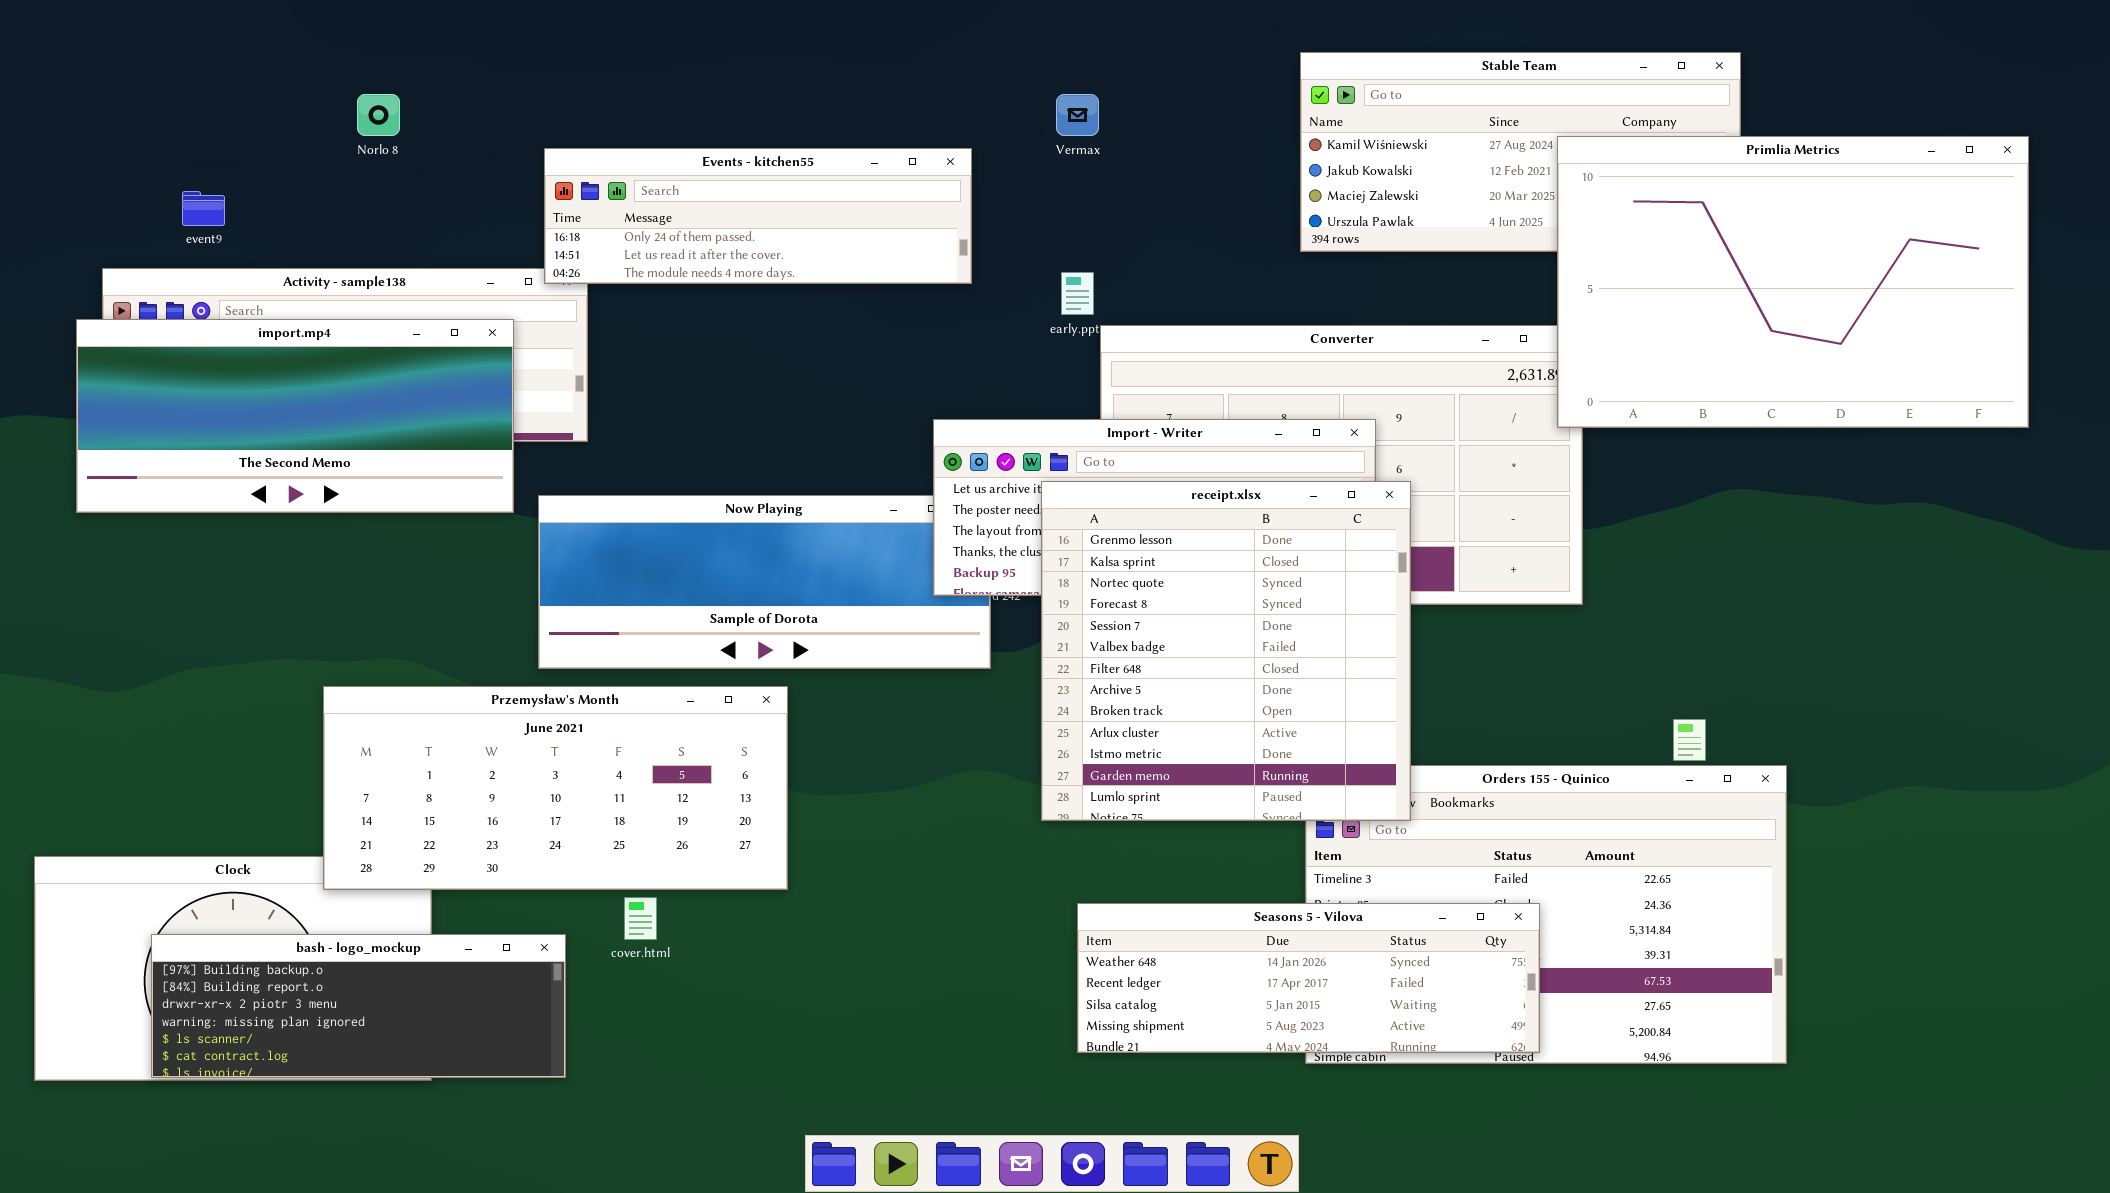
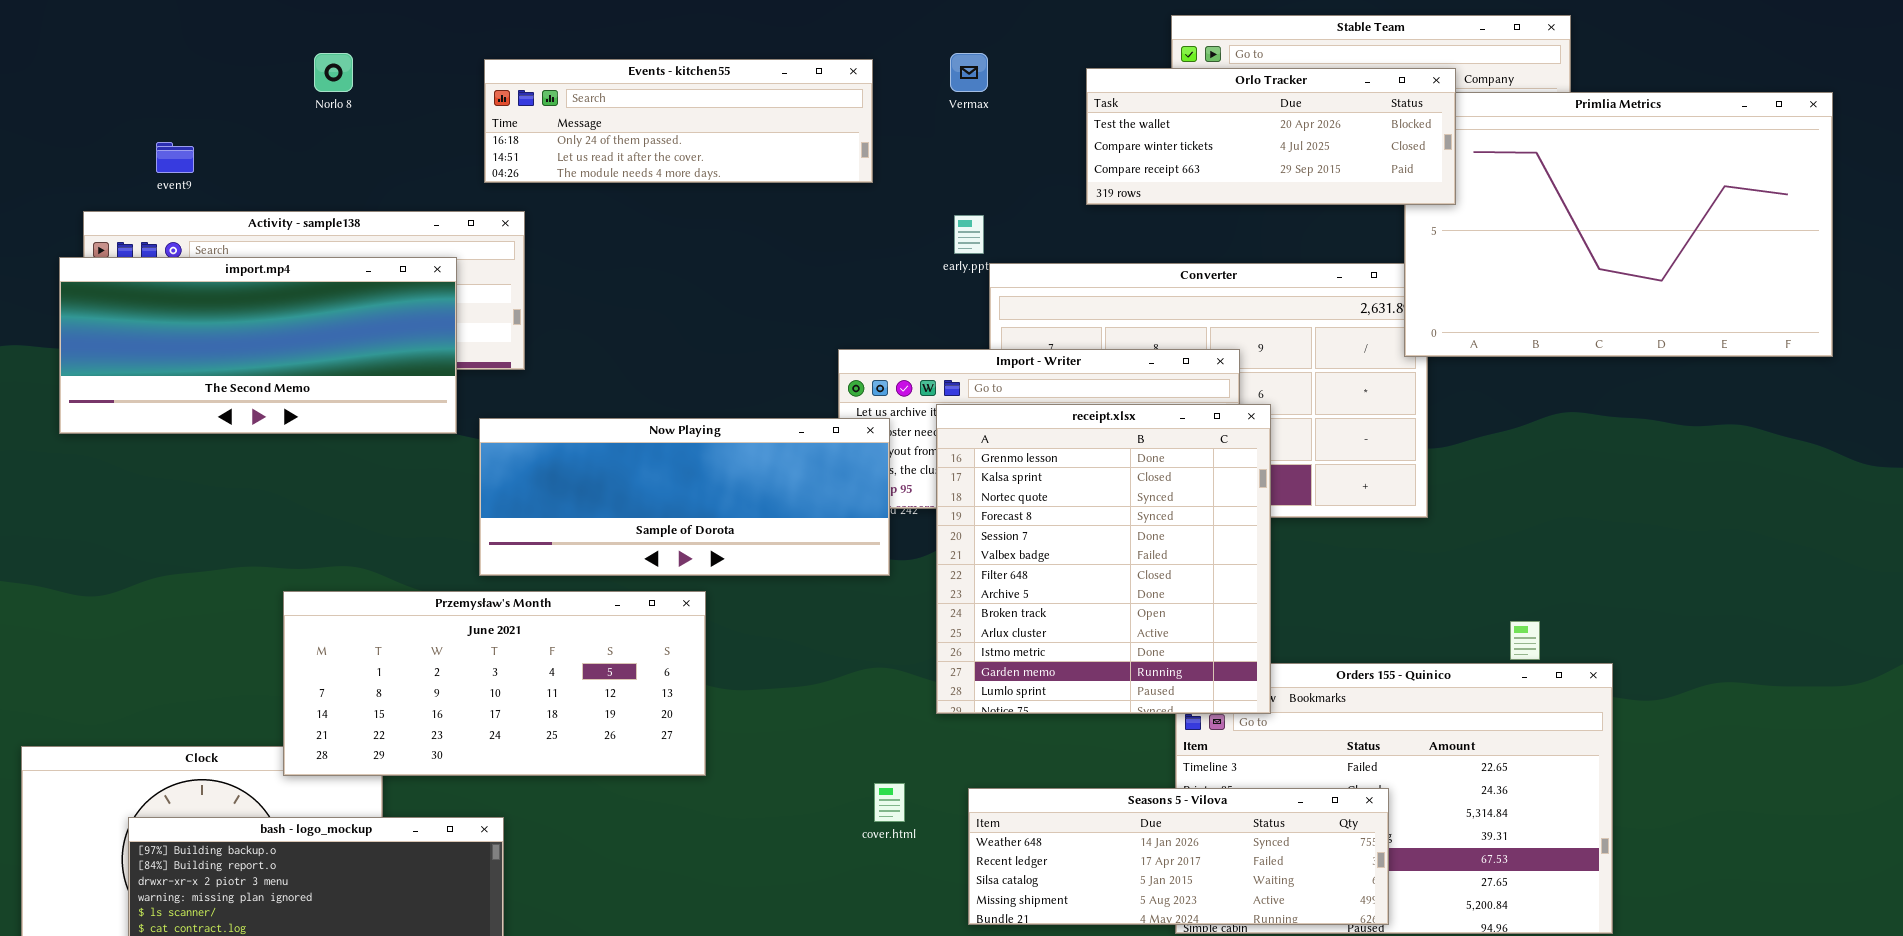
Orlo Tracker: none -> [1086,68,1456,205], opened
Events - kitchen55: [544,148,972,284] -> [484,59,873,183], moved
Now Playing: [538,495,991,669] -> [479,418,890,576], raised
cover.html: [624,897,657,940] -> [874,783,905,822], moved

